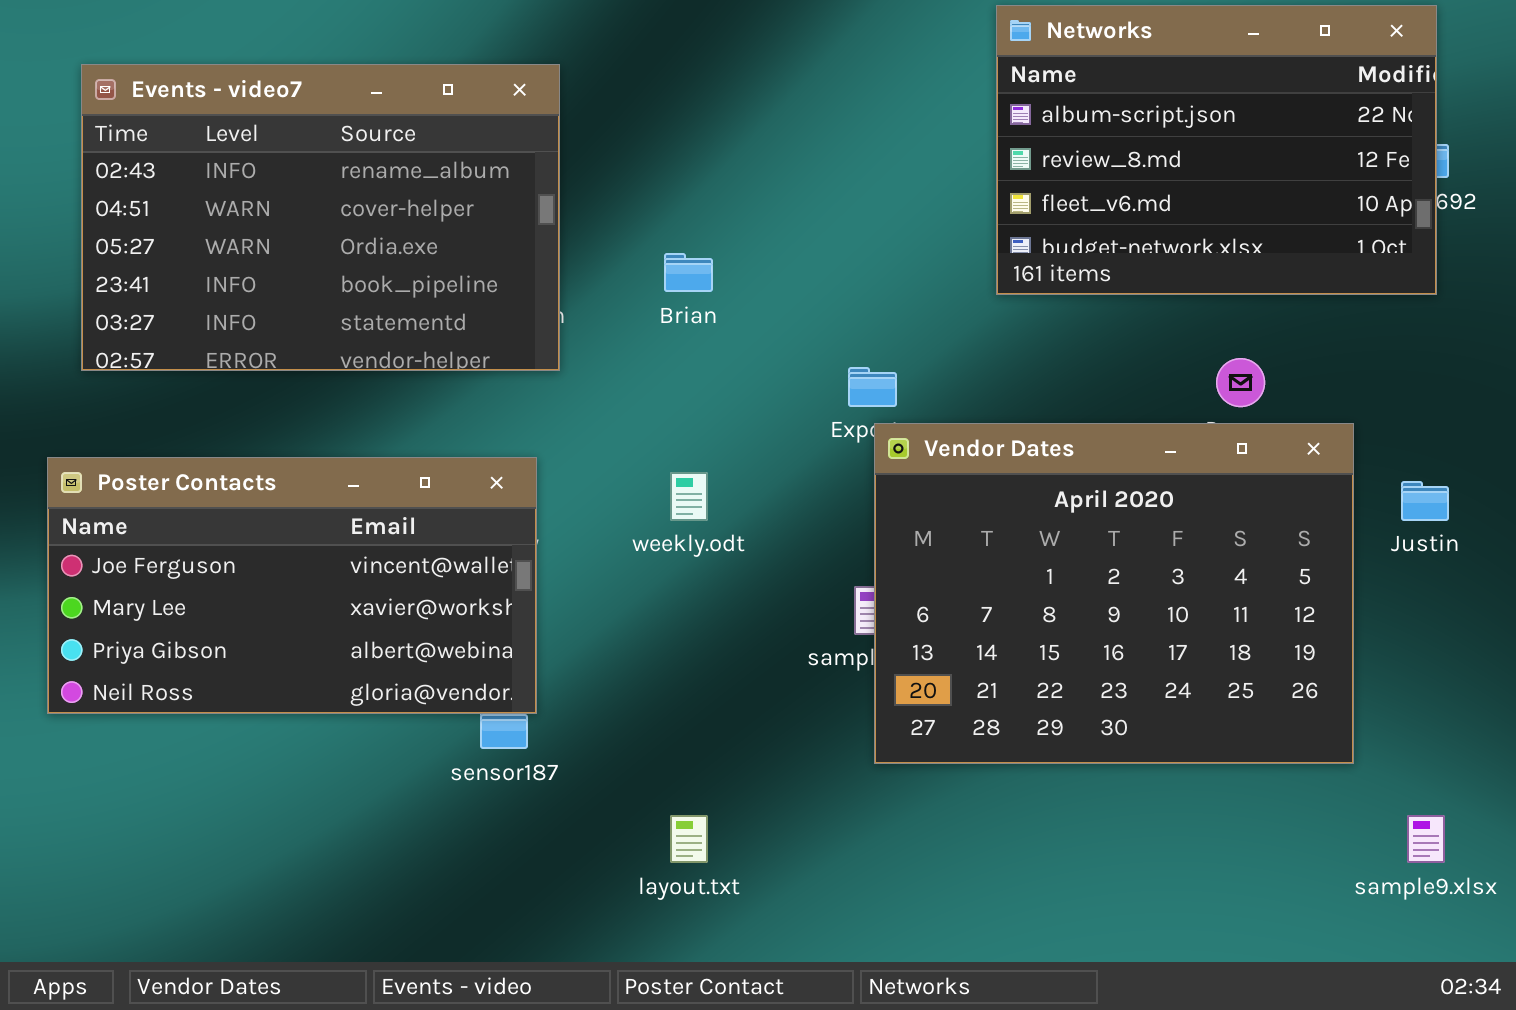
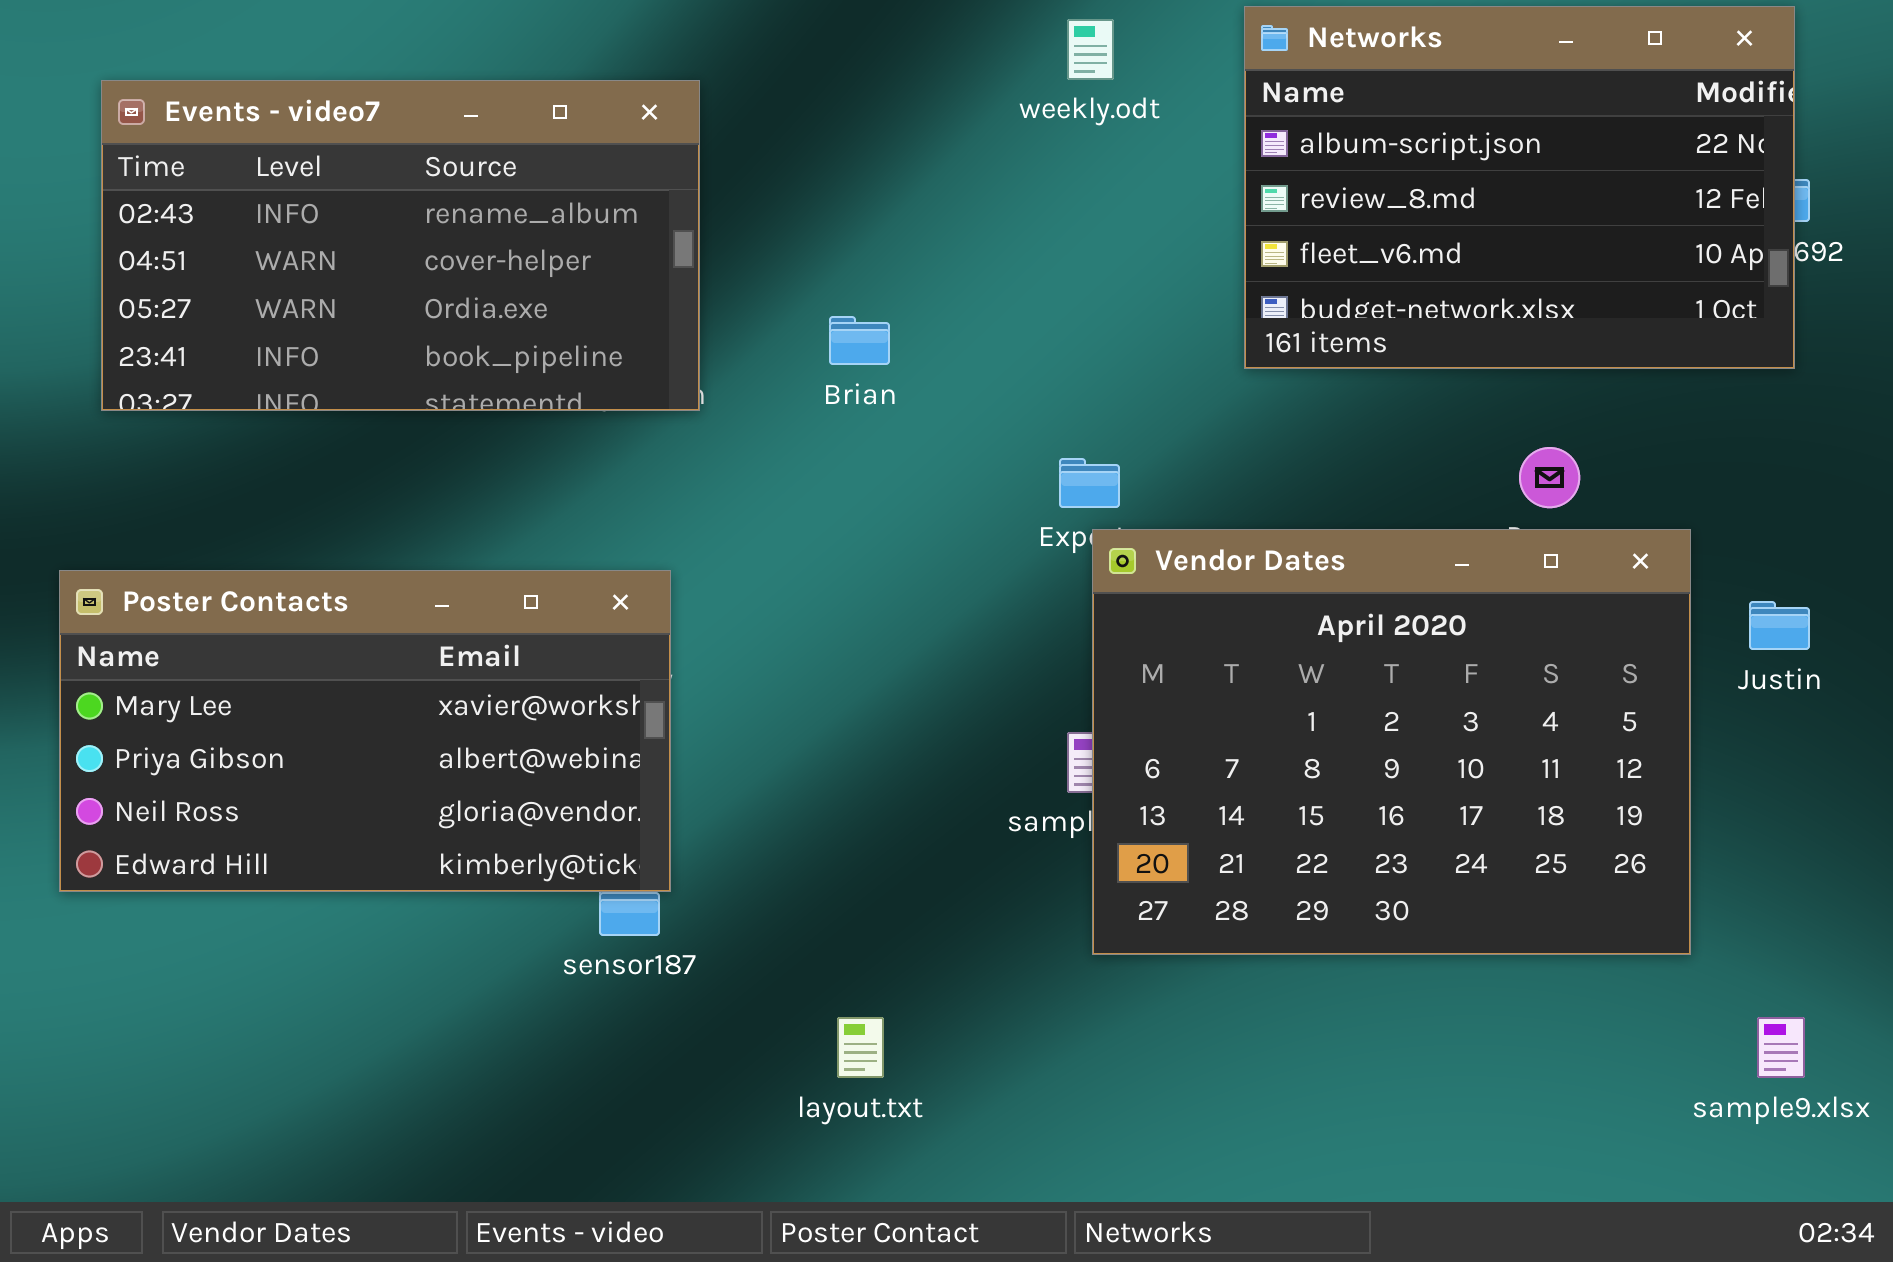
Events - video7: [81,64,560,371] -> [101,80,700,411], resized
Poster Contacts: [47,457,537,714] -> [59,570,671,892], scrolled down 1 row
weekly.odt: [670,472,708,521] -> [1067,19,1114,80], moved

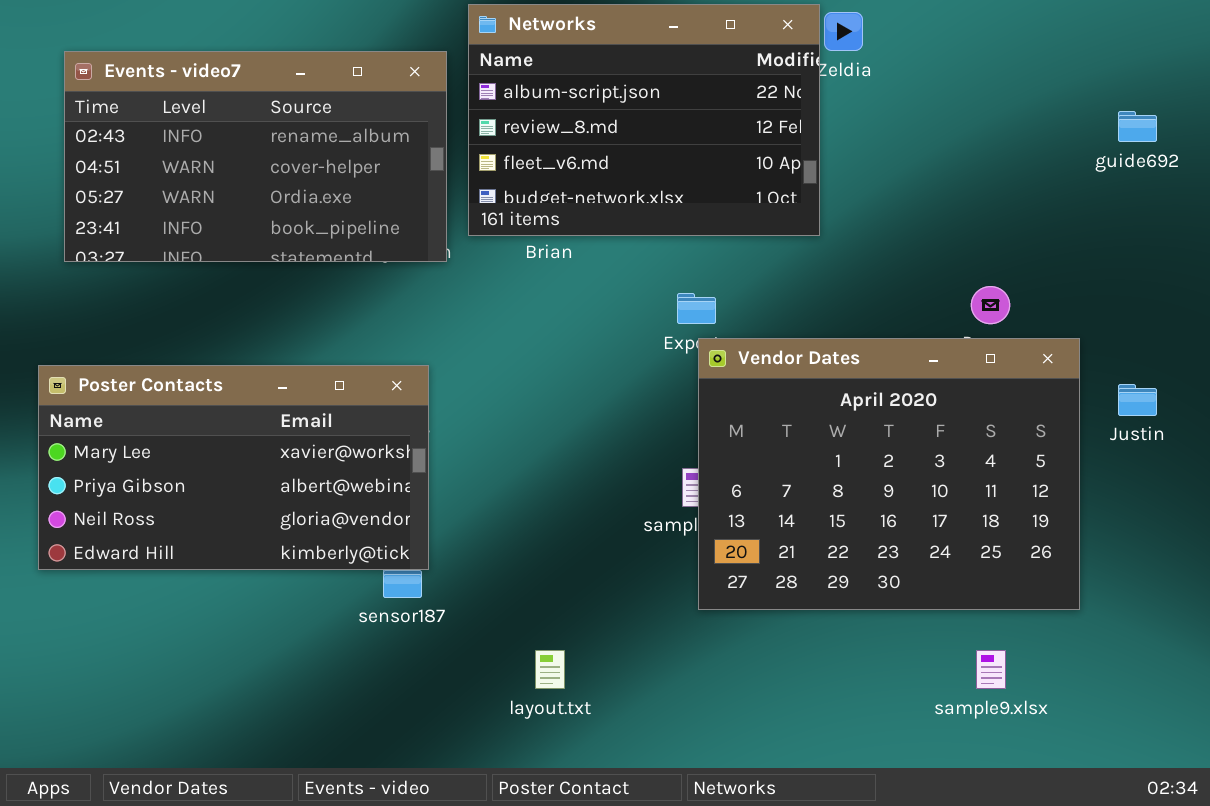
Networks: [1244,6,1795,369] -> [468,4,820,236], moved
sample9.xlsx: [1757,1017,1805,1078] -> [976,650,1006,689], moved

